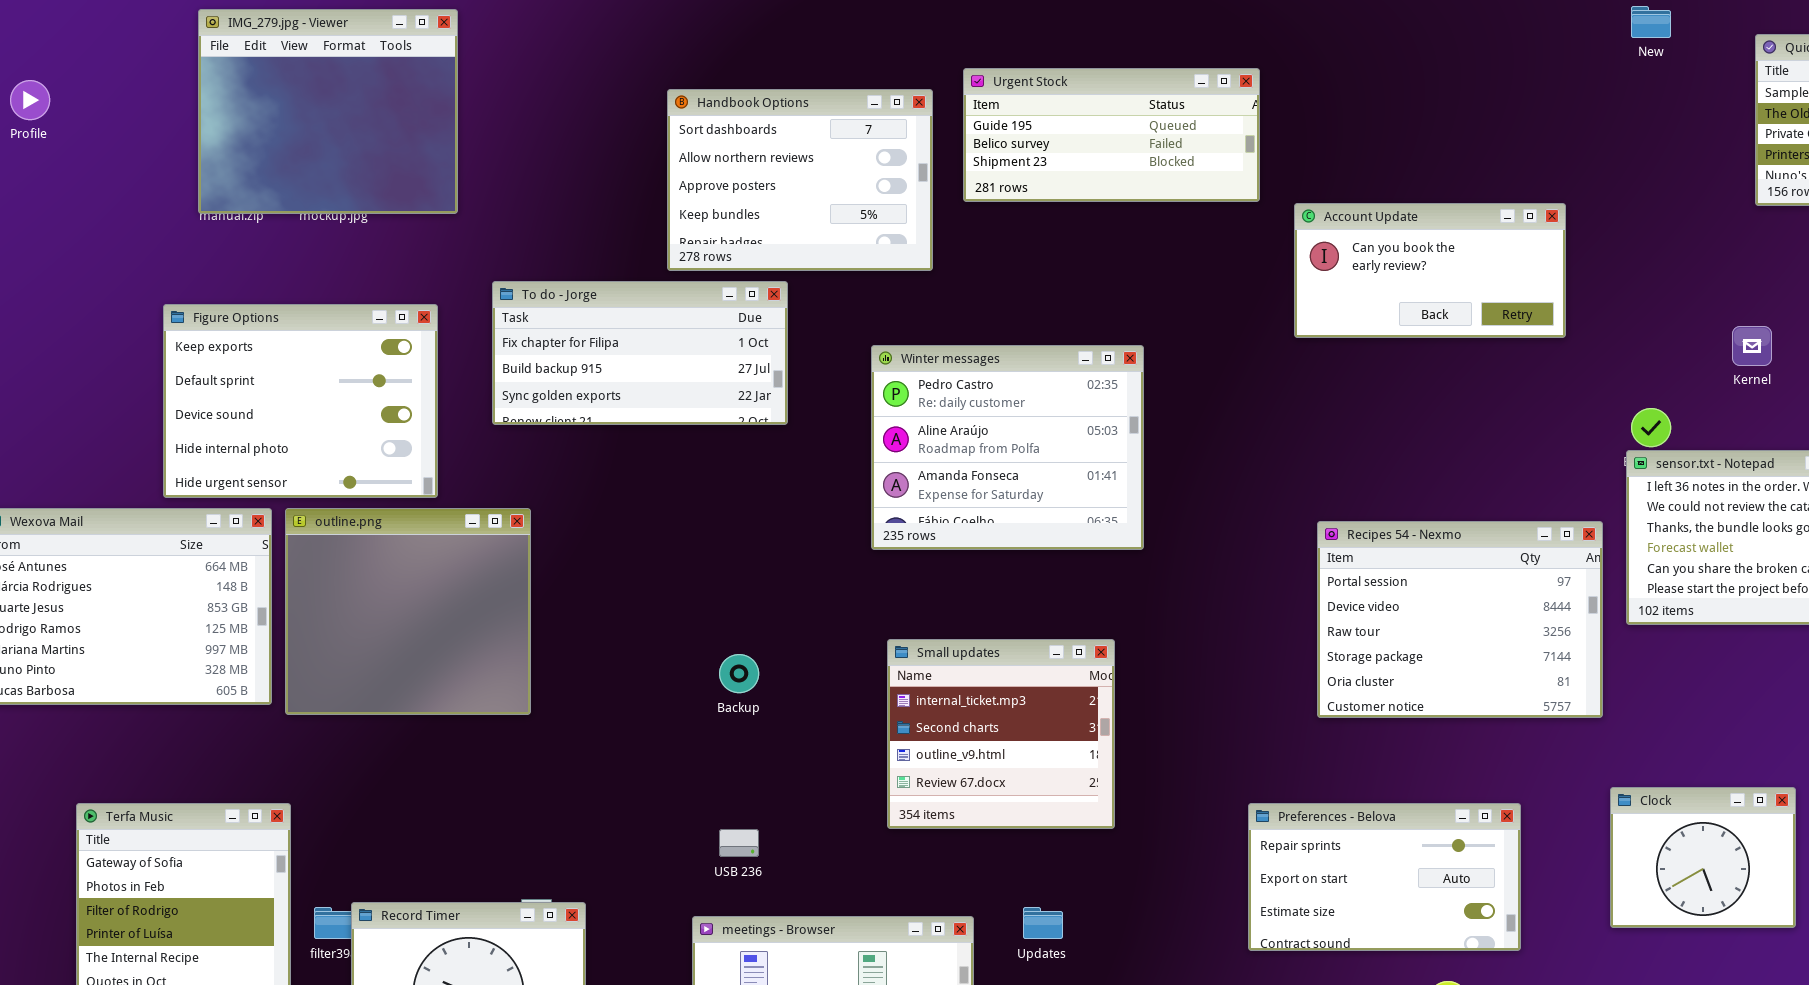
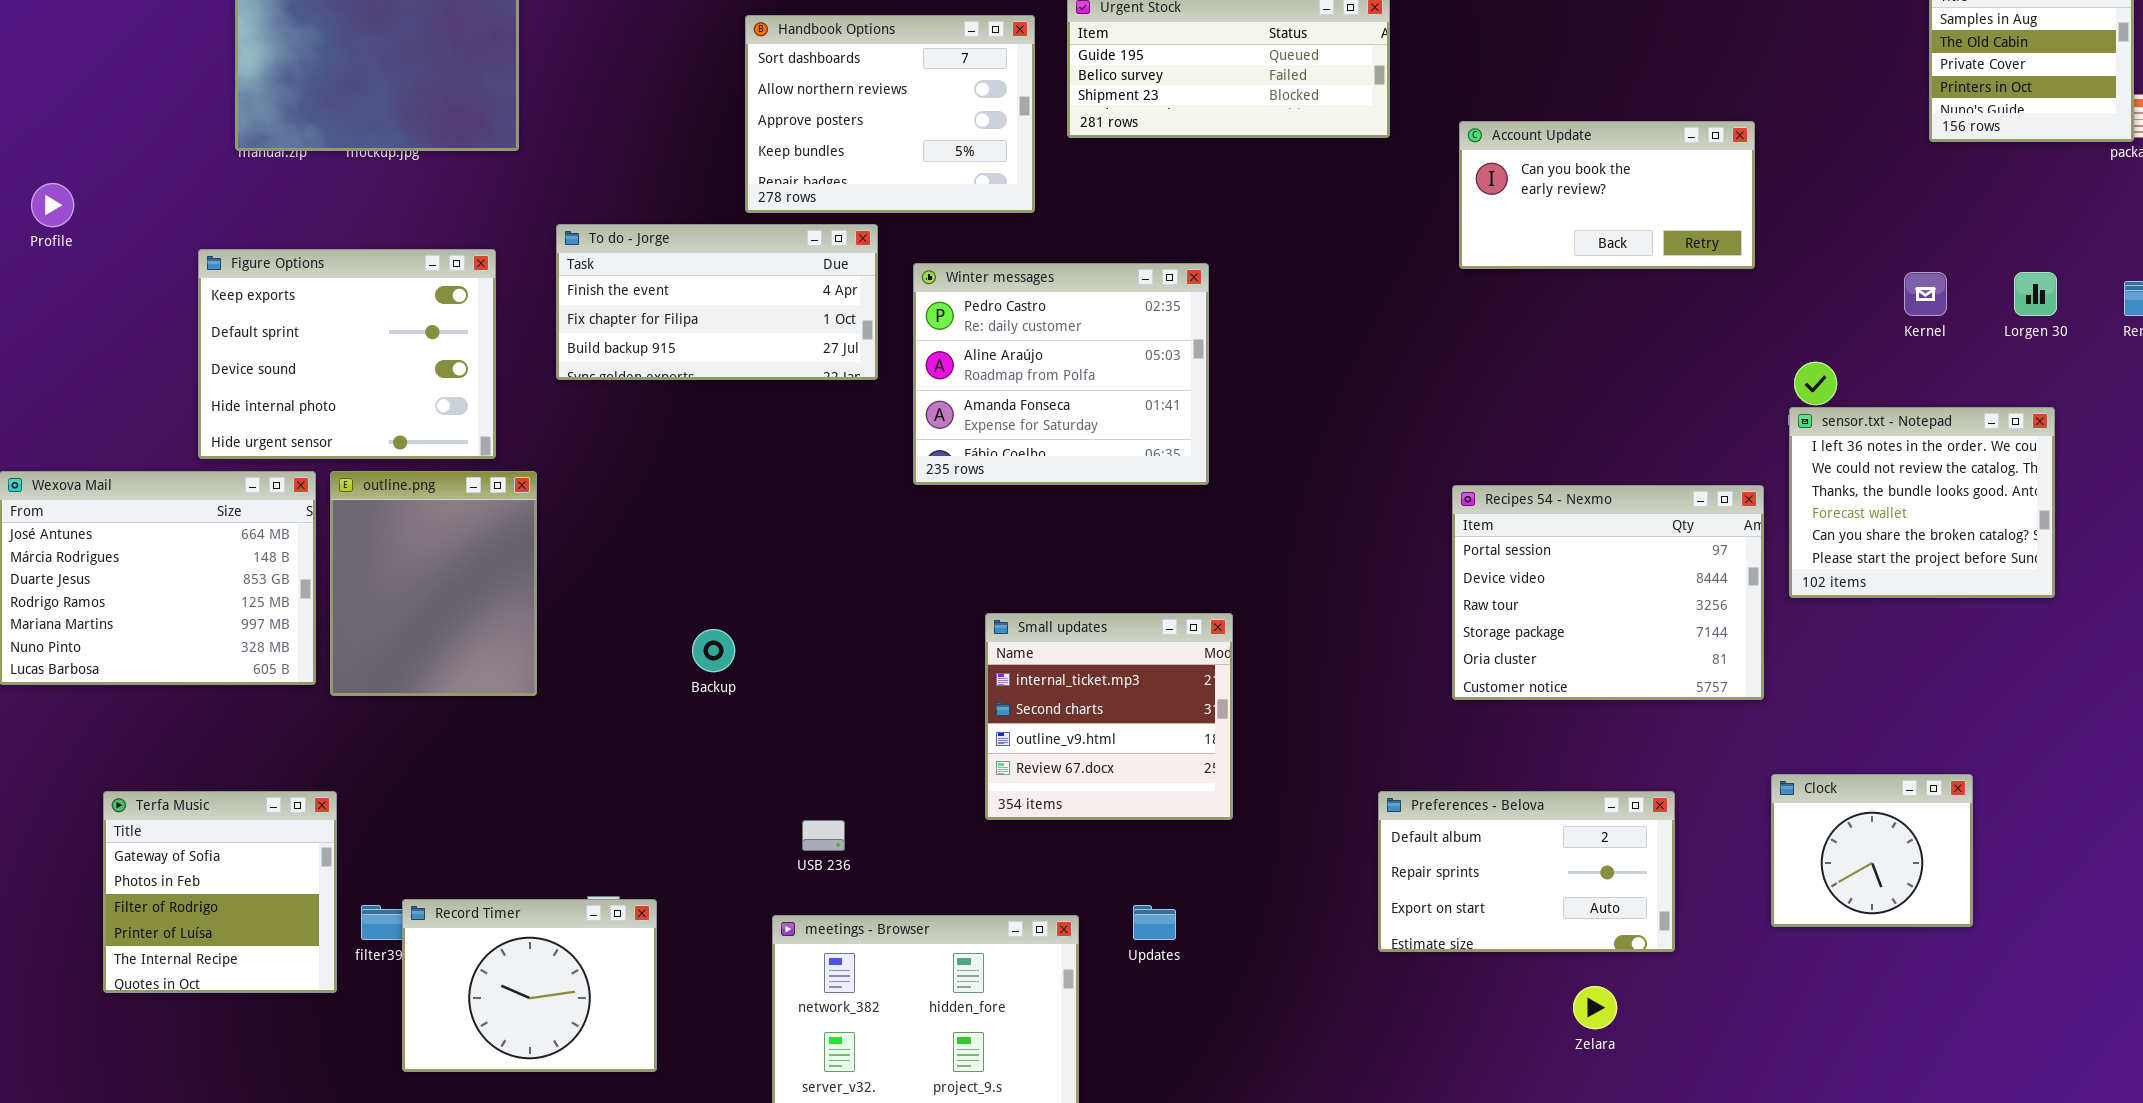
Profile: [10,80,50,120] -> [31,183,74,227], moved
Account Update: [1294,203,1566,338] -> [1459,121,1755,269], moved
To do - Jorge: [492,281,788,425] -> [556,224,878,380], scrolled up 1 row
Winter messages: [871,345,1144,550] -> [913,263,1209,485], moved
outline.png: [285,508,531,715] -> [330,471,537,696], resized
Backup: [719,654,759,693] -> [692,629,735,672], moved
Preferences - Belova: [1248,803,1521,951] -> [1378,791,1675,952], scrolled up 1 row

